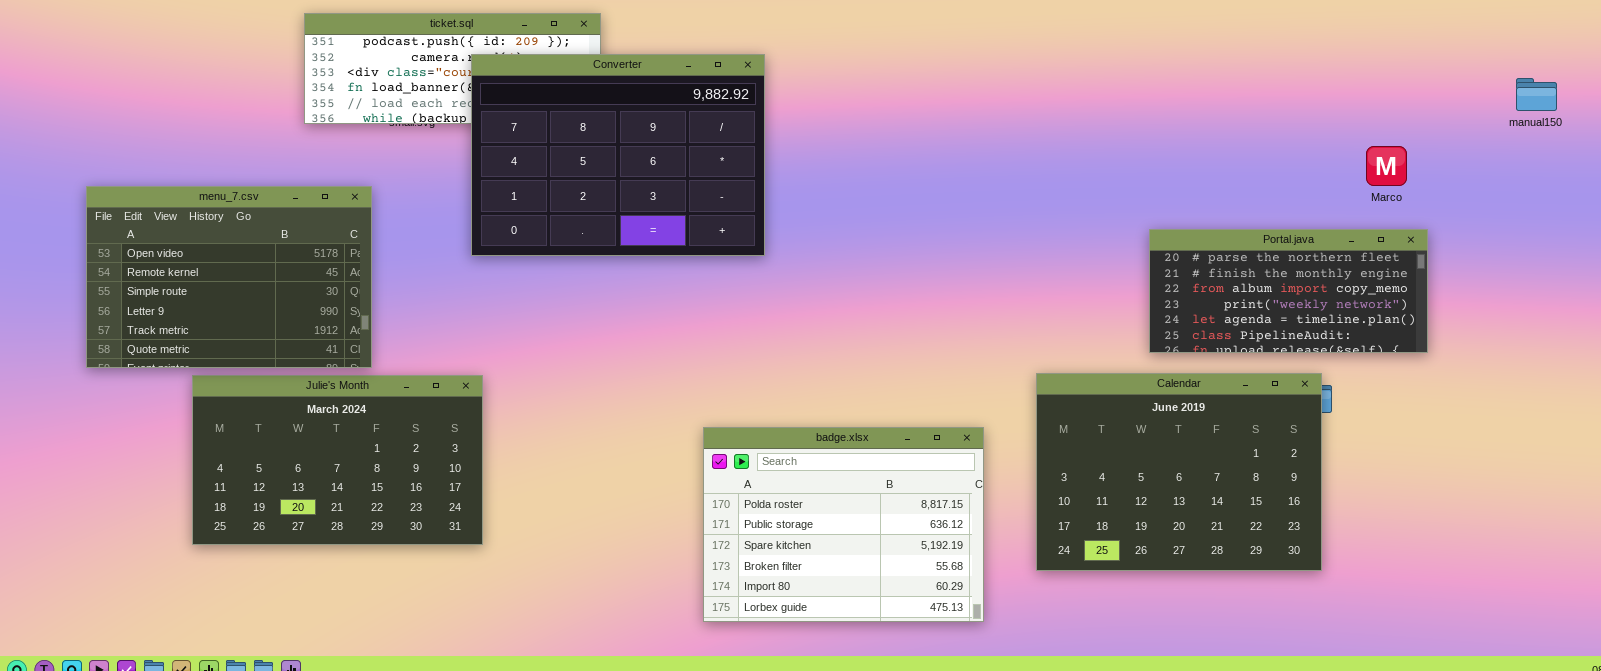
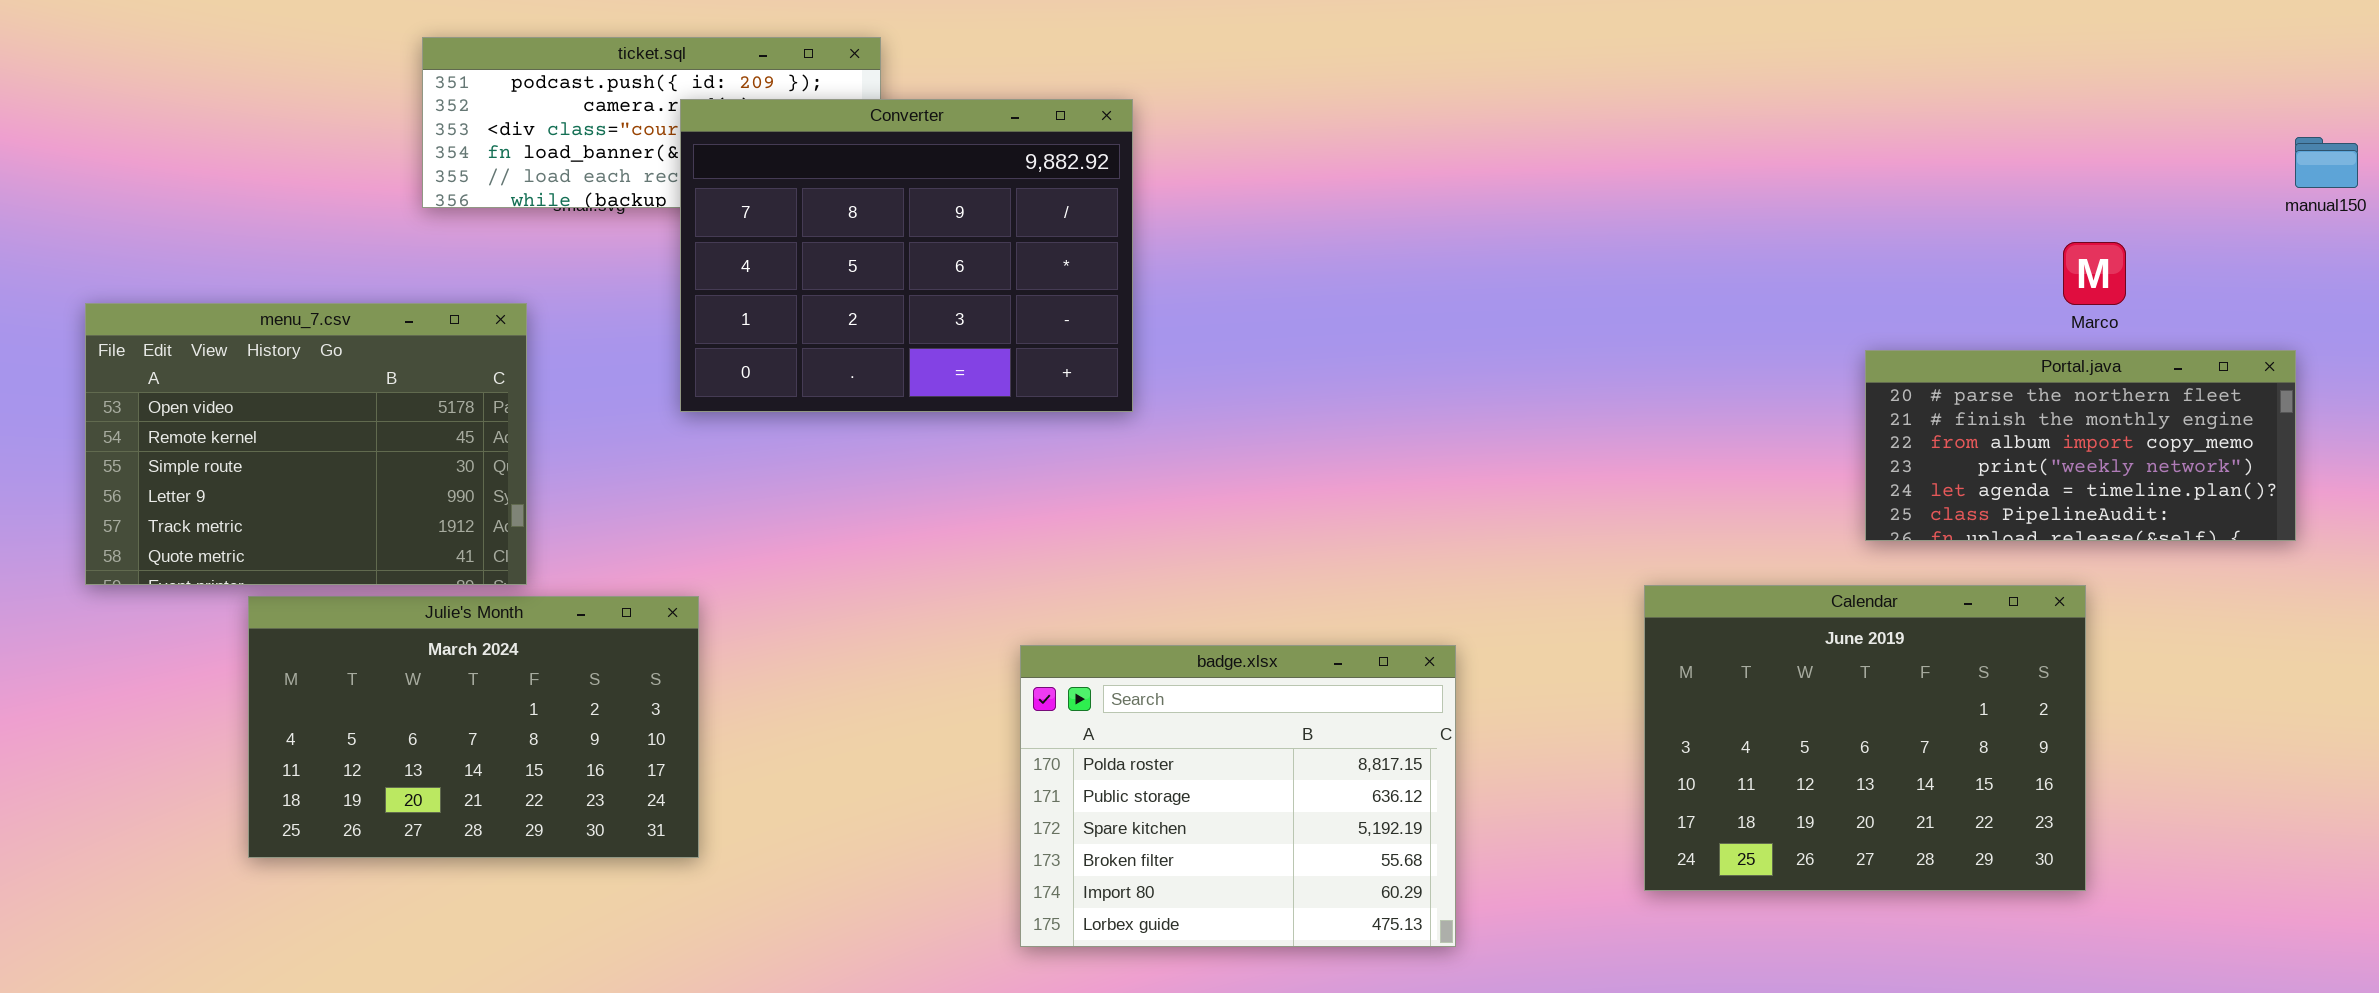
Portal.java: [1149,229,1428,353] -> [1865,350,2296,541], moved
Calendar: [1036,373,1322,571] -> [1644,585,2086,891], moved
badge.xlsx: [703,427,984,622] -> [1020,645,1456,947], moved

